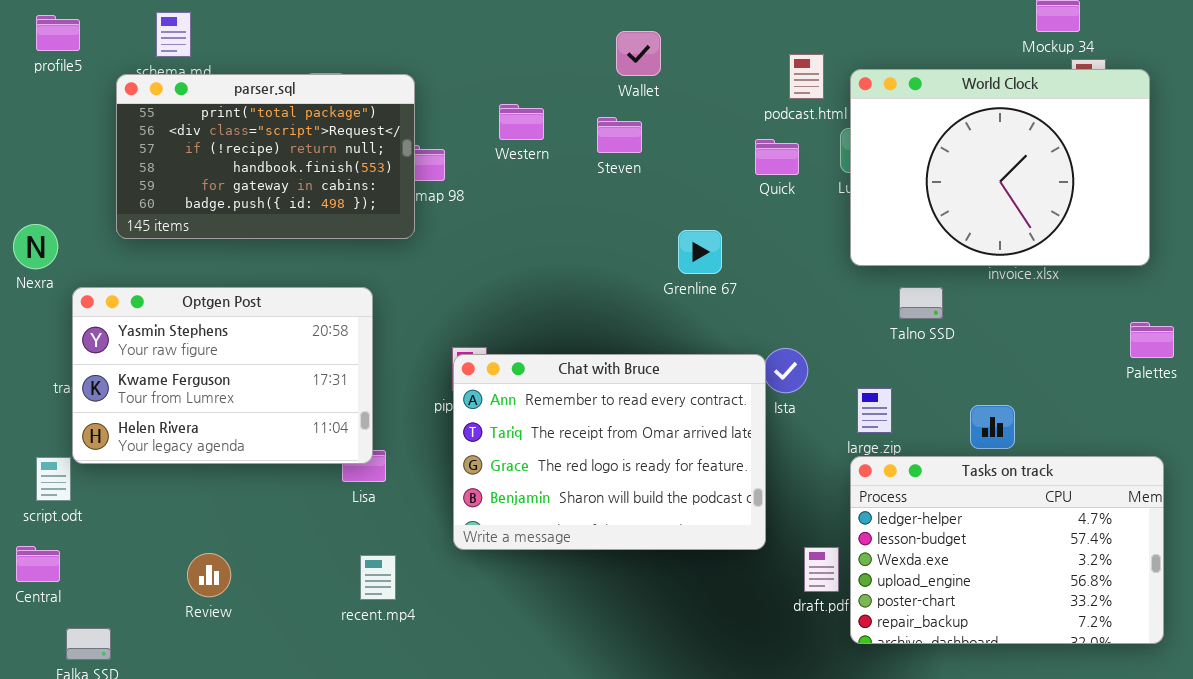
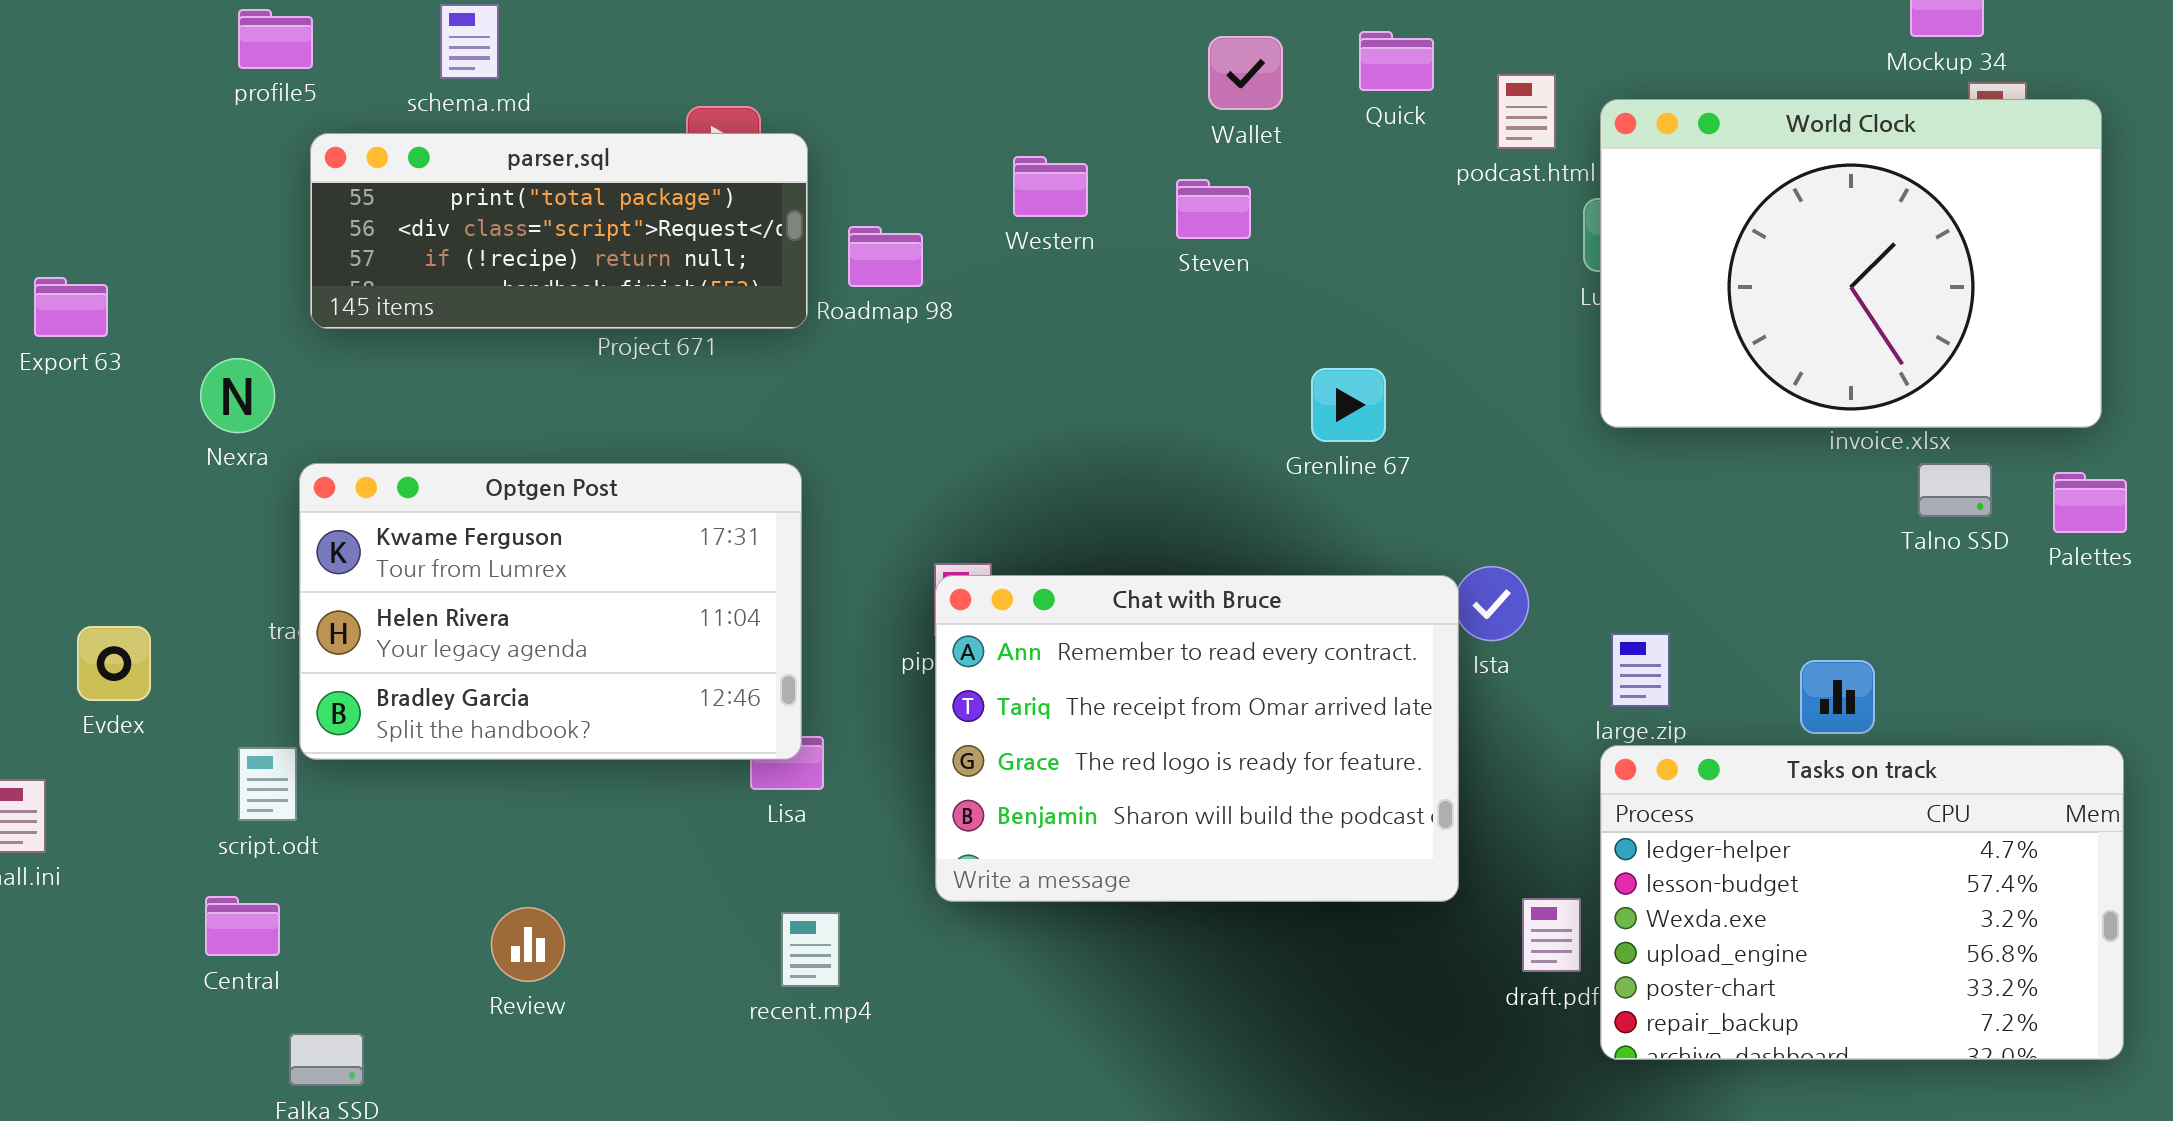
parser.sql: [116,74,415,239] -> [310,133,808,329], moved, resized
Quick: [755,139,799,175] -> [1359,31,1434,91], moved
Optgen Post: [72,287,373,464] -> [299,463,802,760], scrolled down 1 row
Talno SSD: [899,287,943,319] -> [1918,463,1992,517], moved
Palettes: [1130,322,1174,358] -> [2053,472,2127,533], moved

